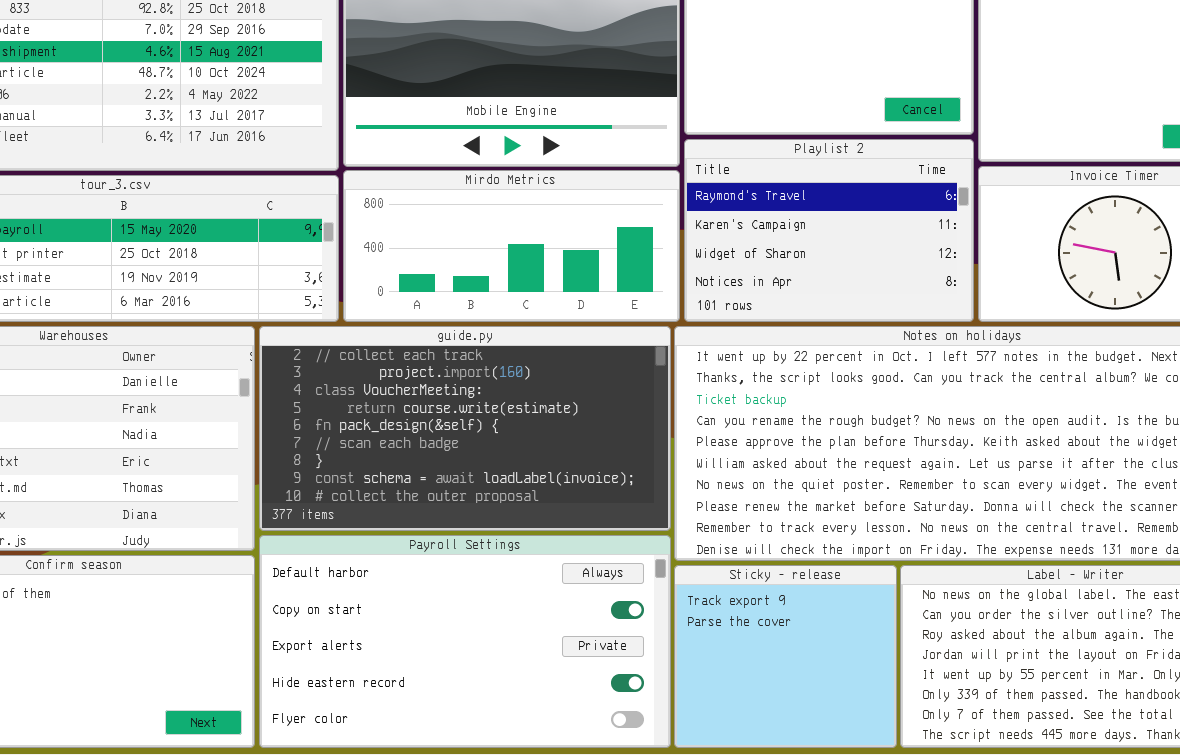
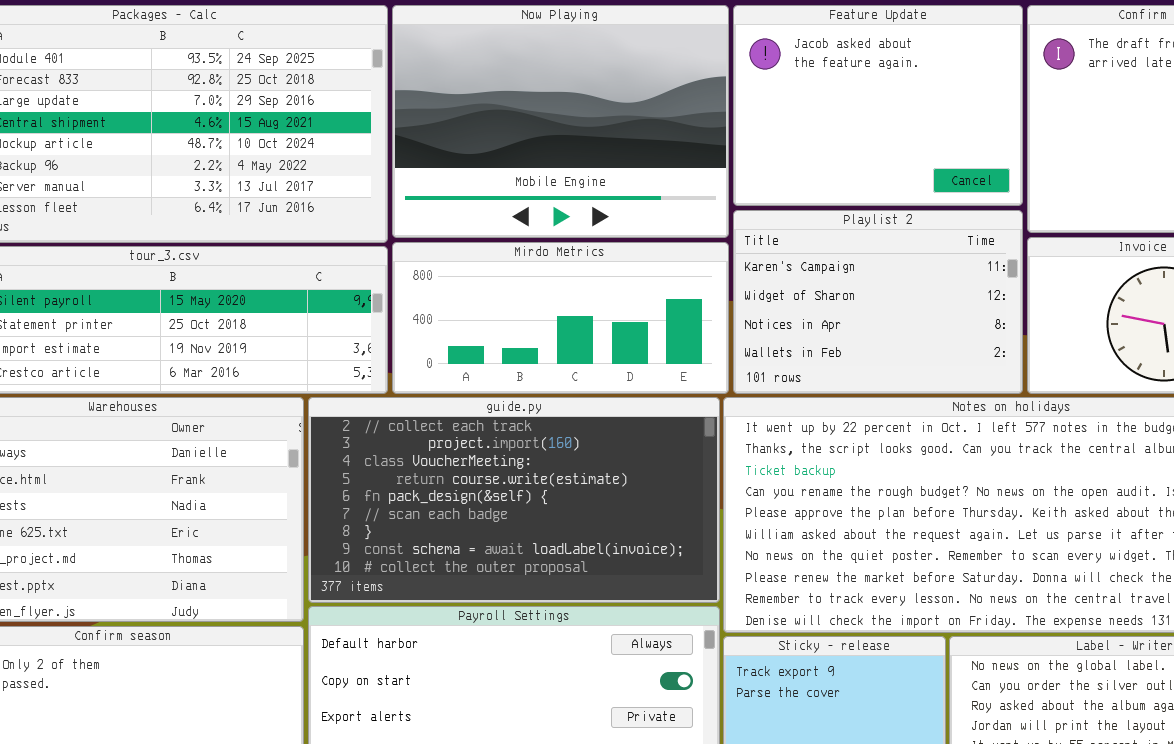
Playlist 2: [684,139,974,322] -> [733,210,1023,394], scrolled down 1 row

